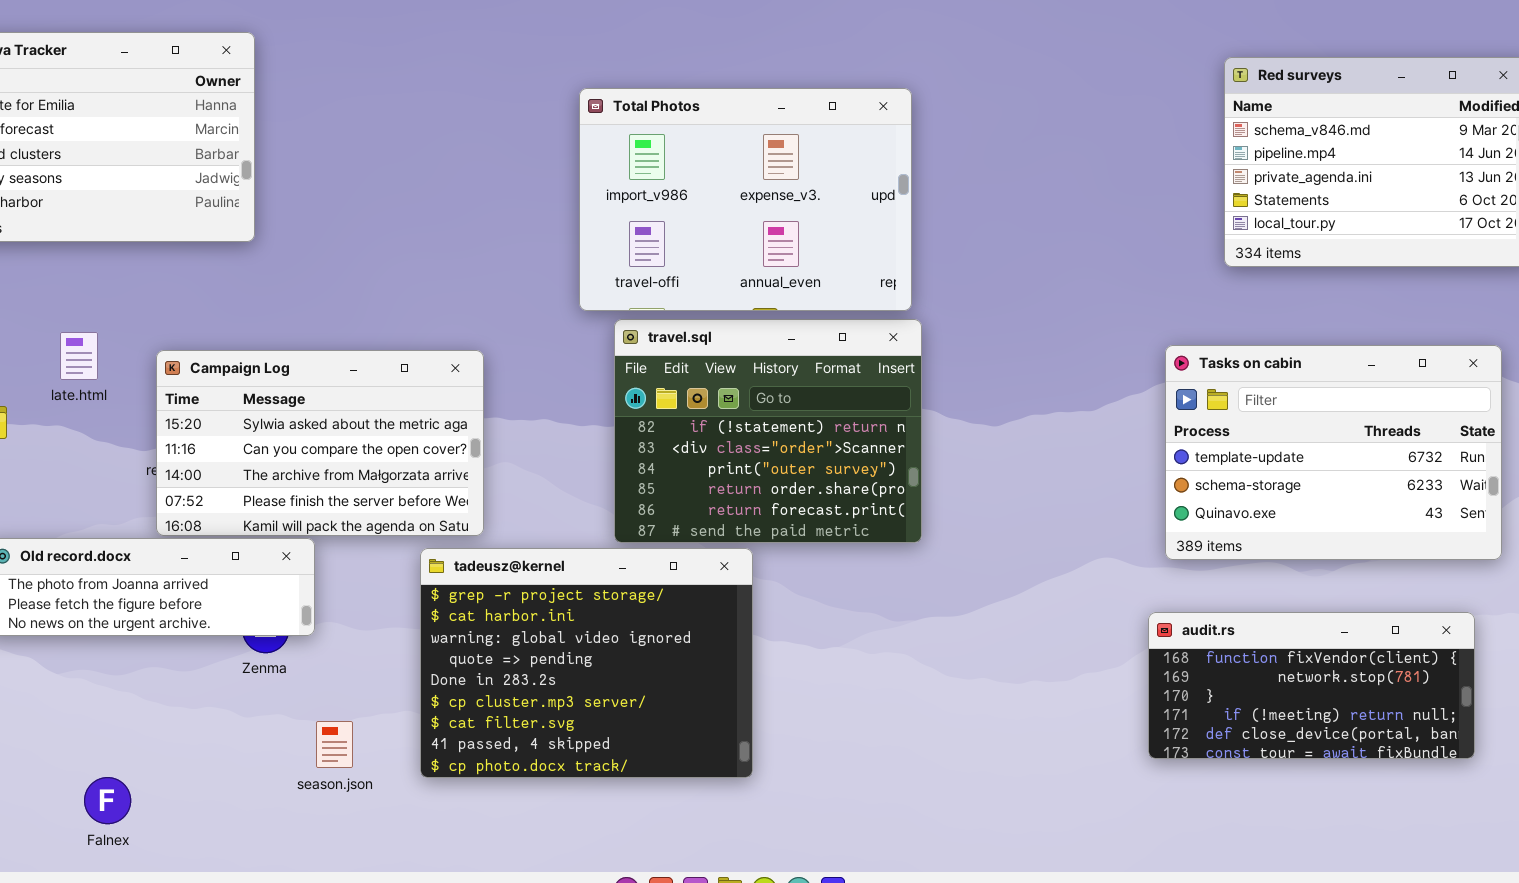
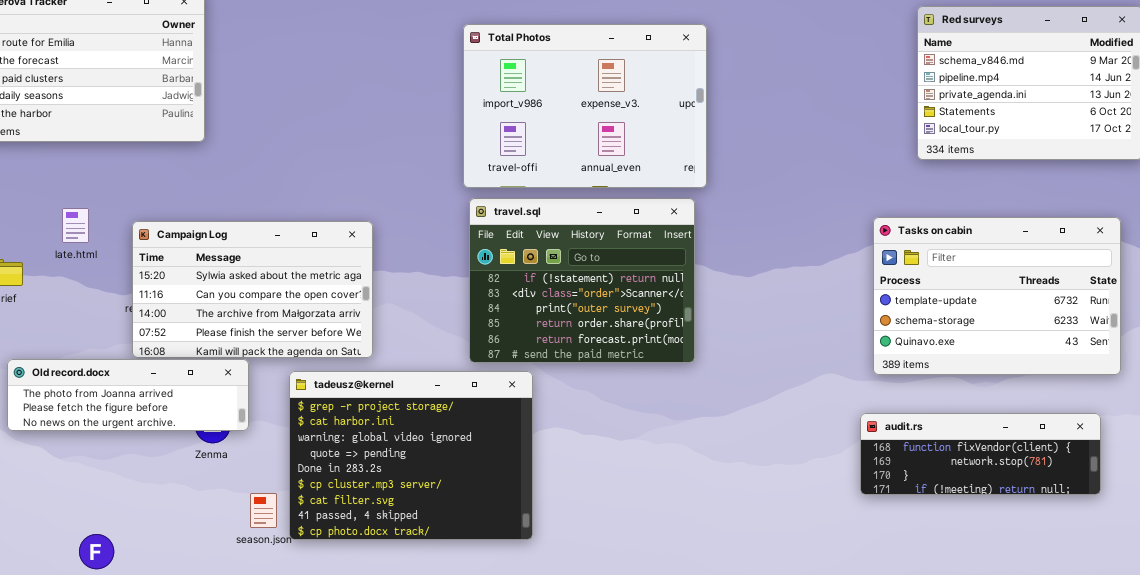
Total Photos: [579,88,912,311] -> [463,24,707,188], moved
tadeusz@kernel: [420,548,753,778] -> [289,371,533,540], moved
audit.rs: [1148,612,1475,759] -> [860,413,1101,495], resized

